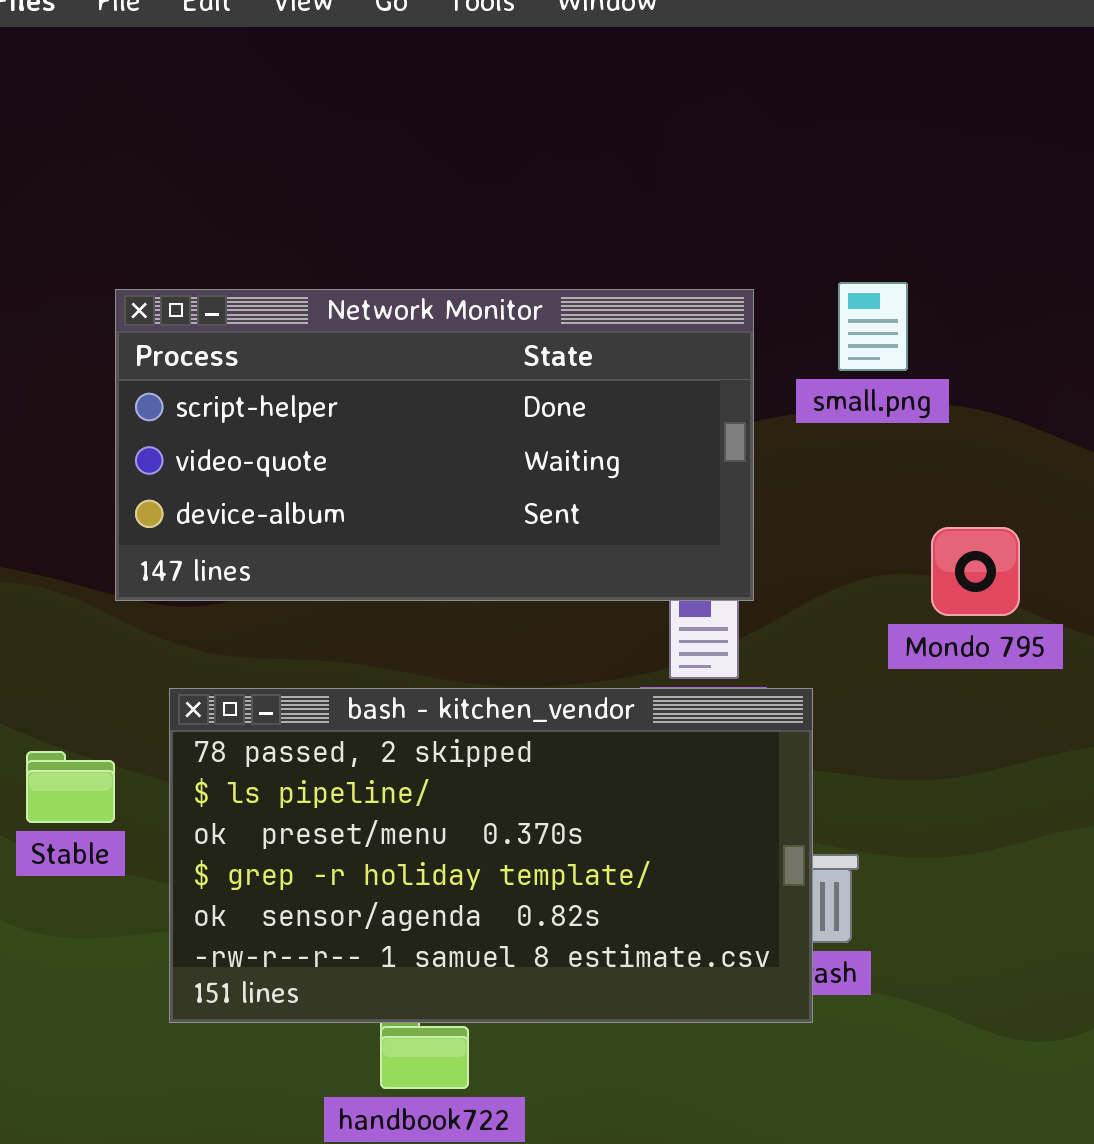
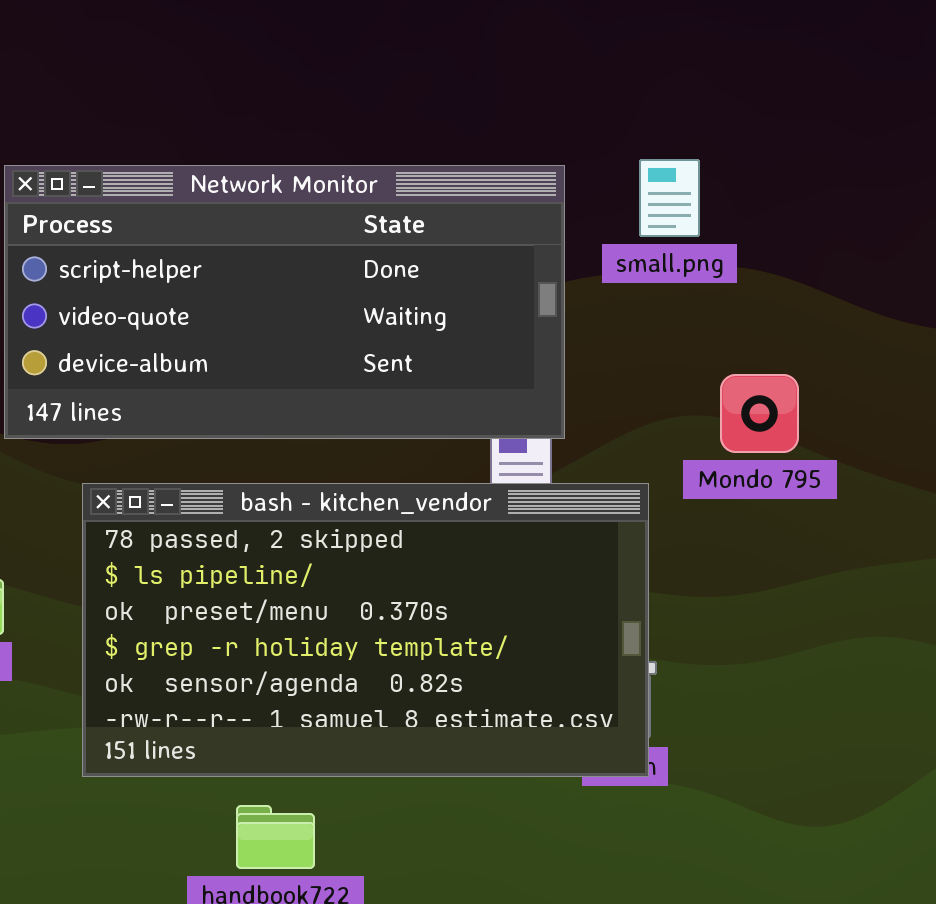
bash - kitchen_vendor: [169,688,813,1023] -> [82,483,649,777], moved

